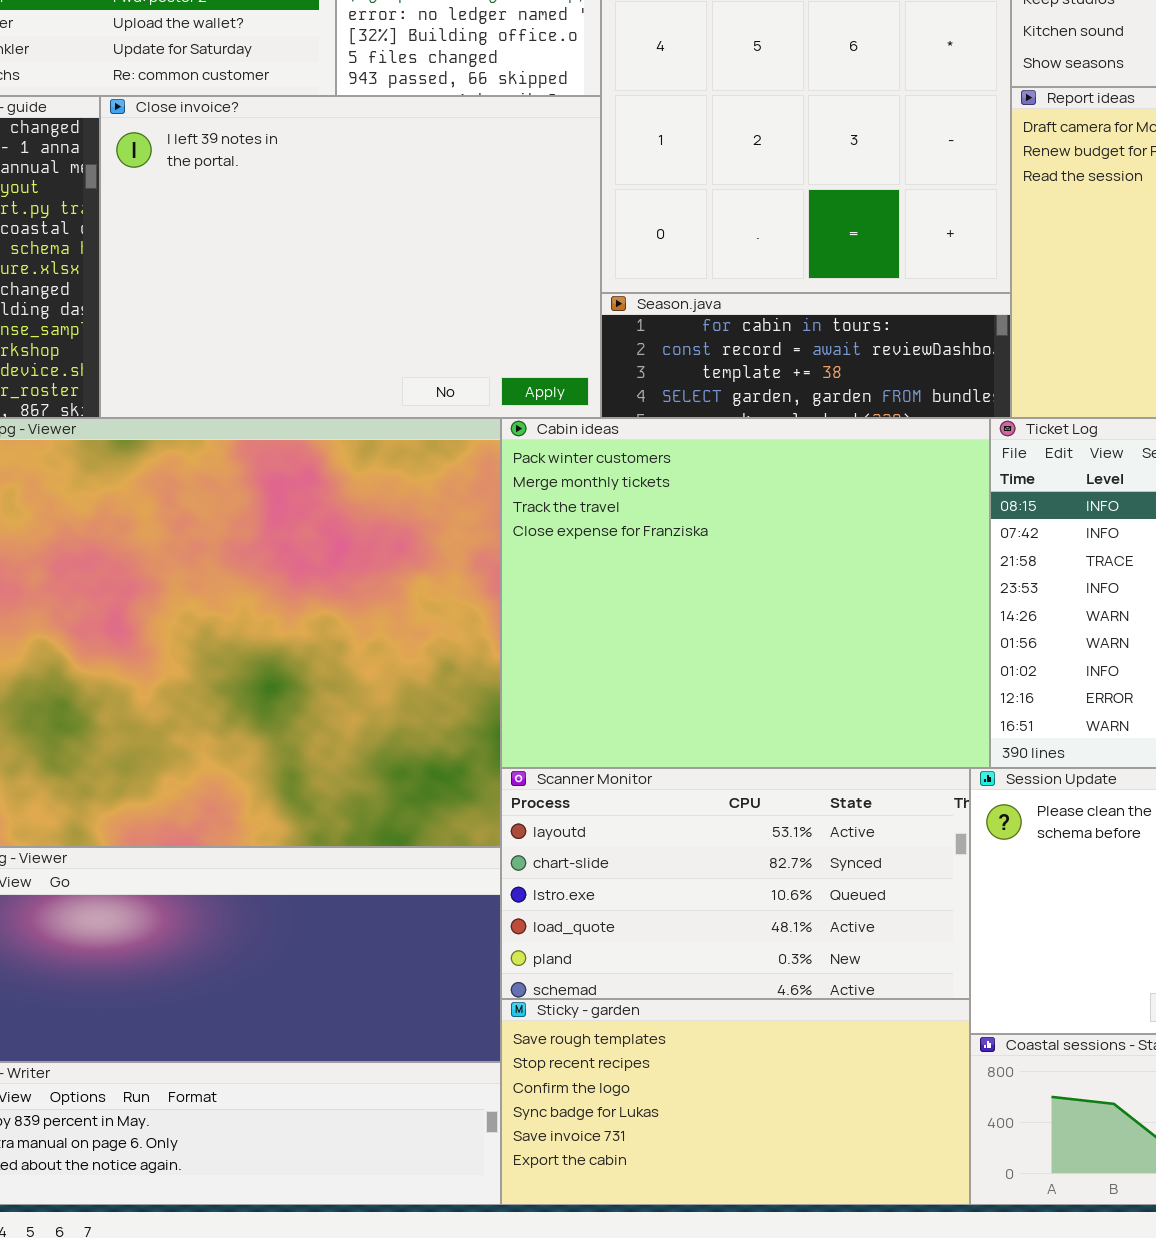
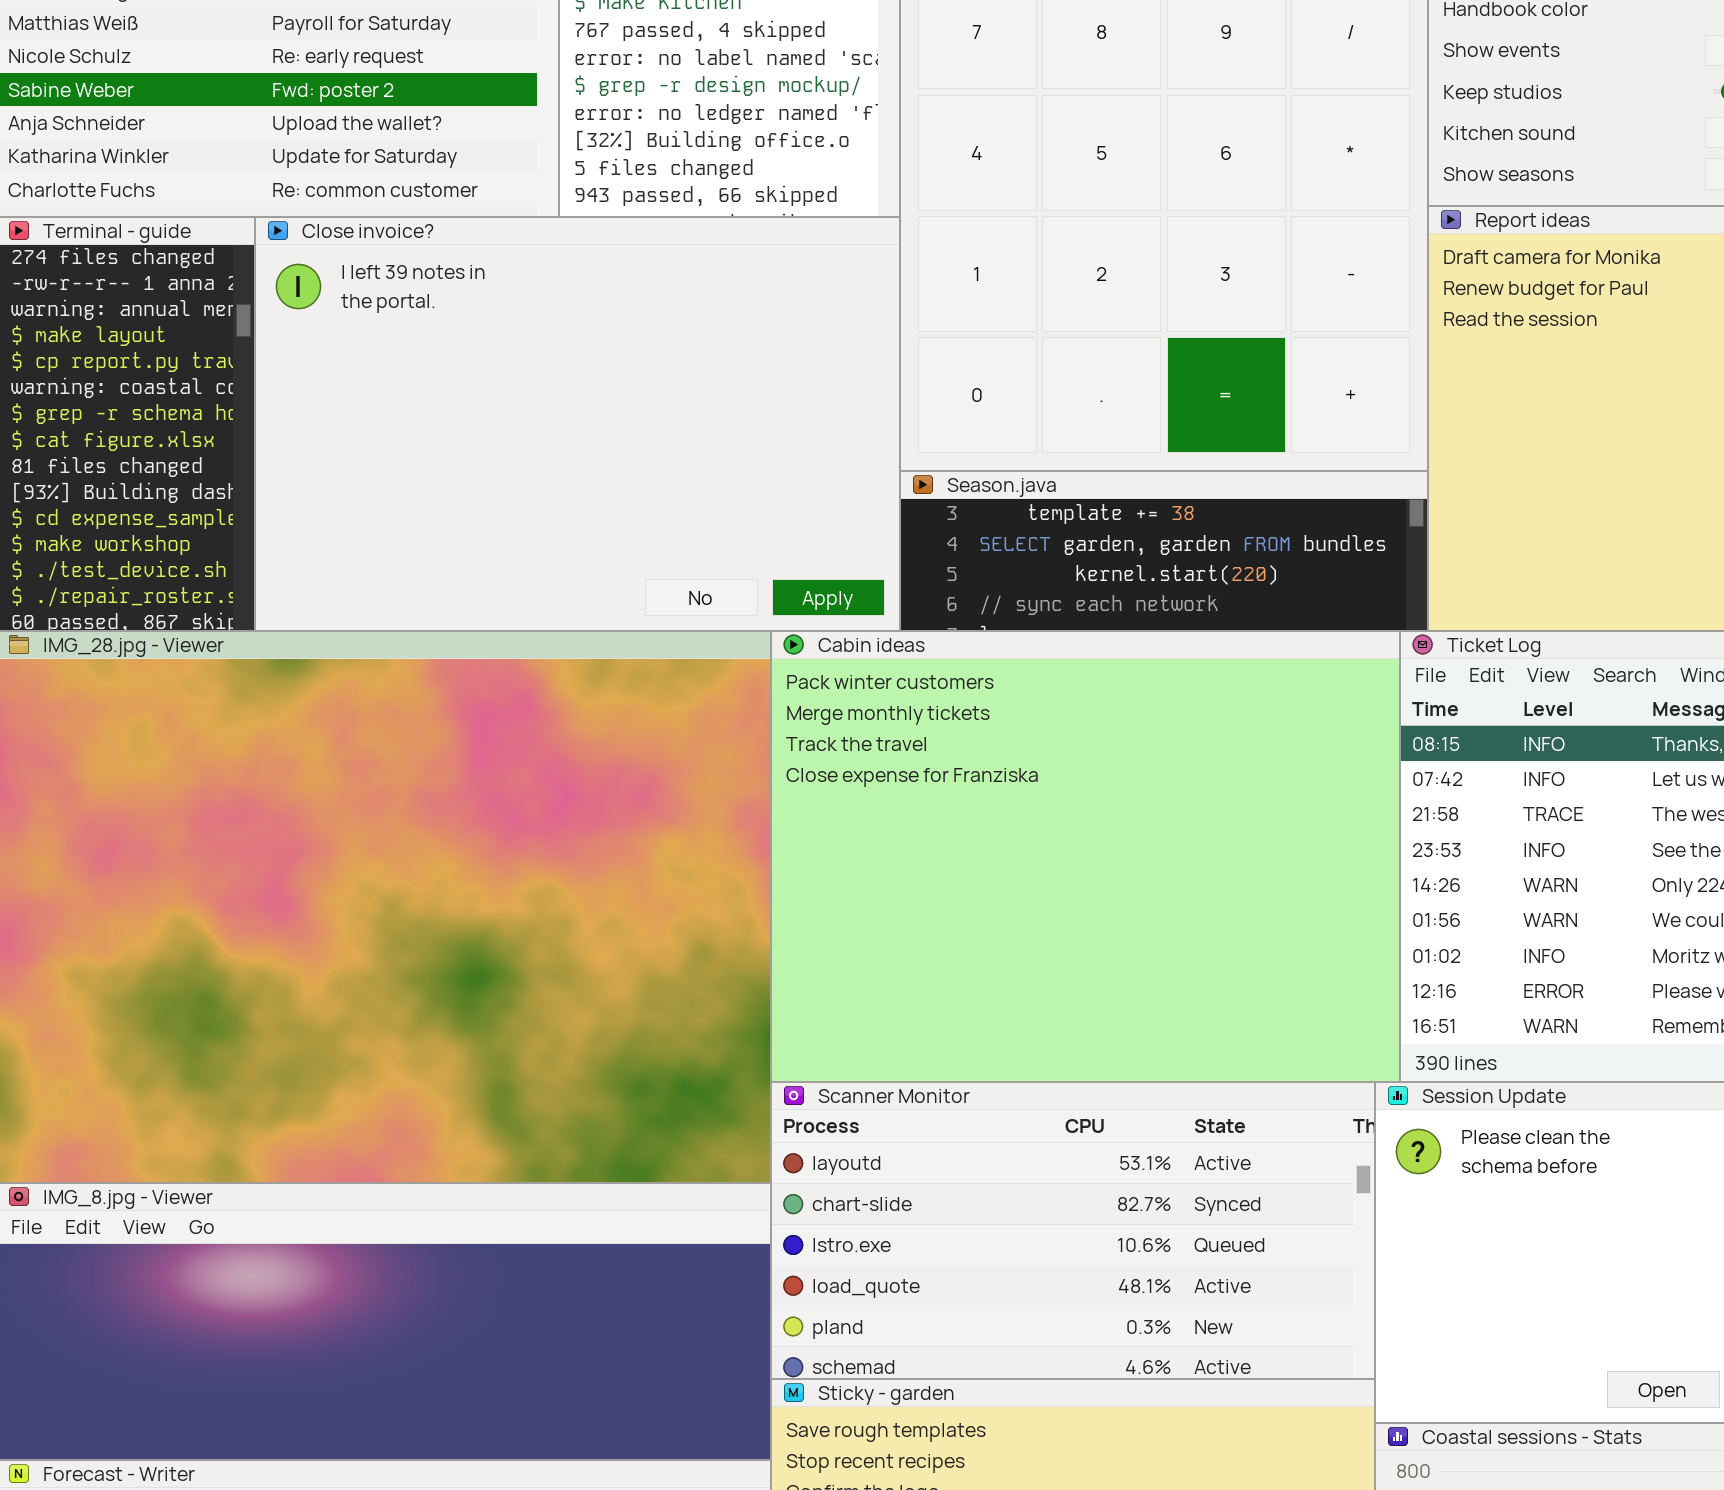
Season.java: [601,293,1011,418] -> [900,471,1428,631], scrolled down 2 rows

